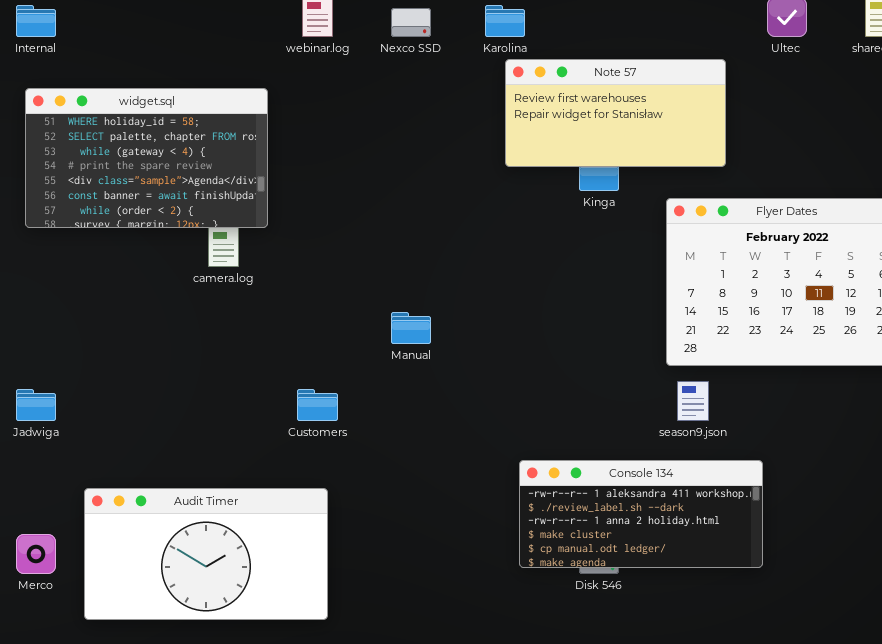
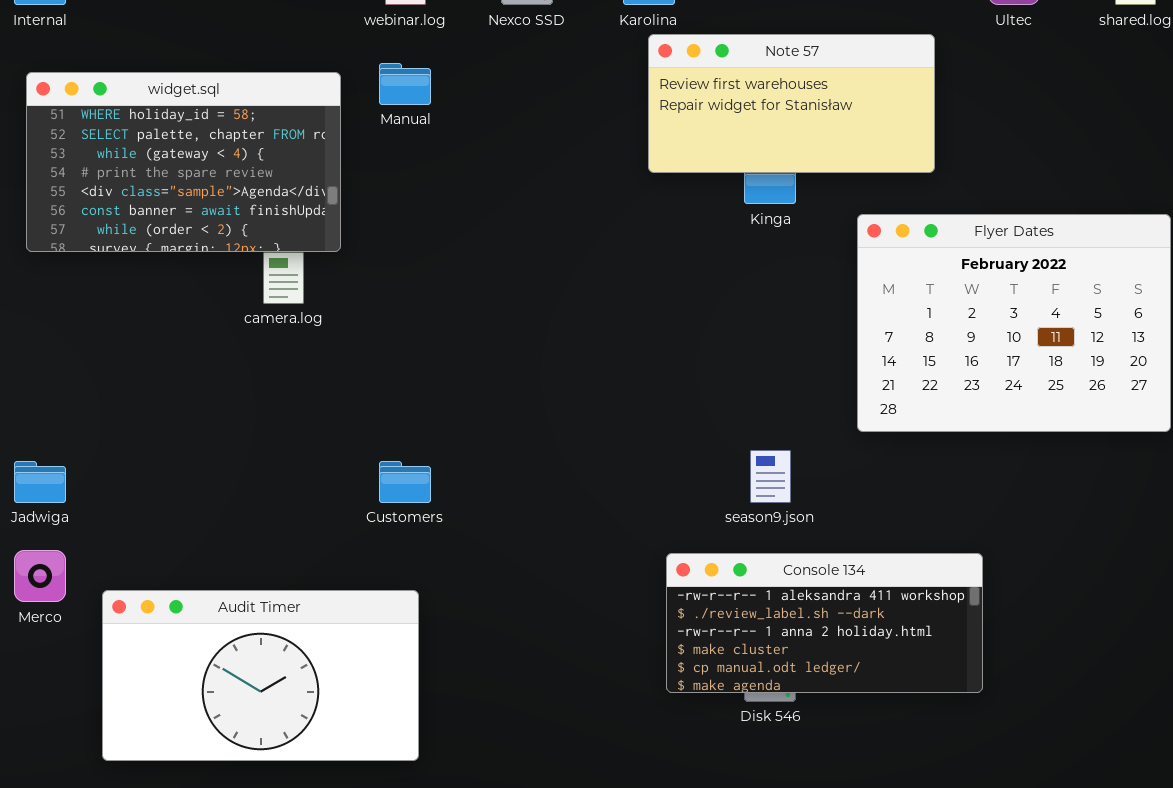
Manual: [391,312,431,344] -> [379,63,431,105], moved
season9.json: [677,381,709,421] -> [750,450,791,503], moved
Merco: [16,534,56,574] -> [14,550,66,602], moved

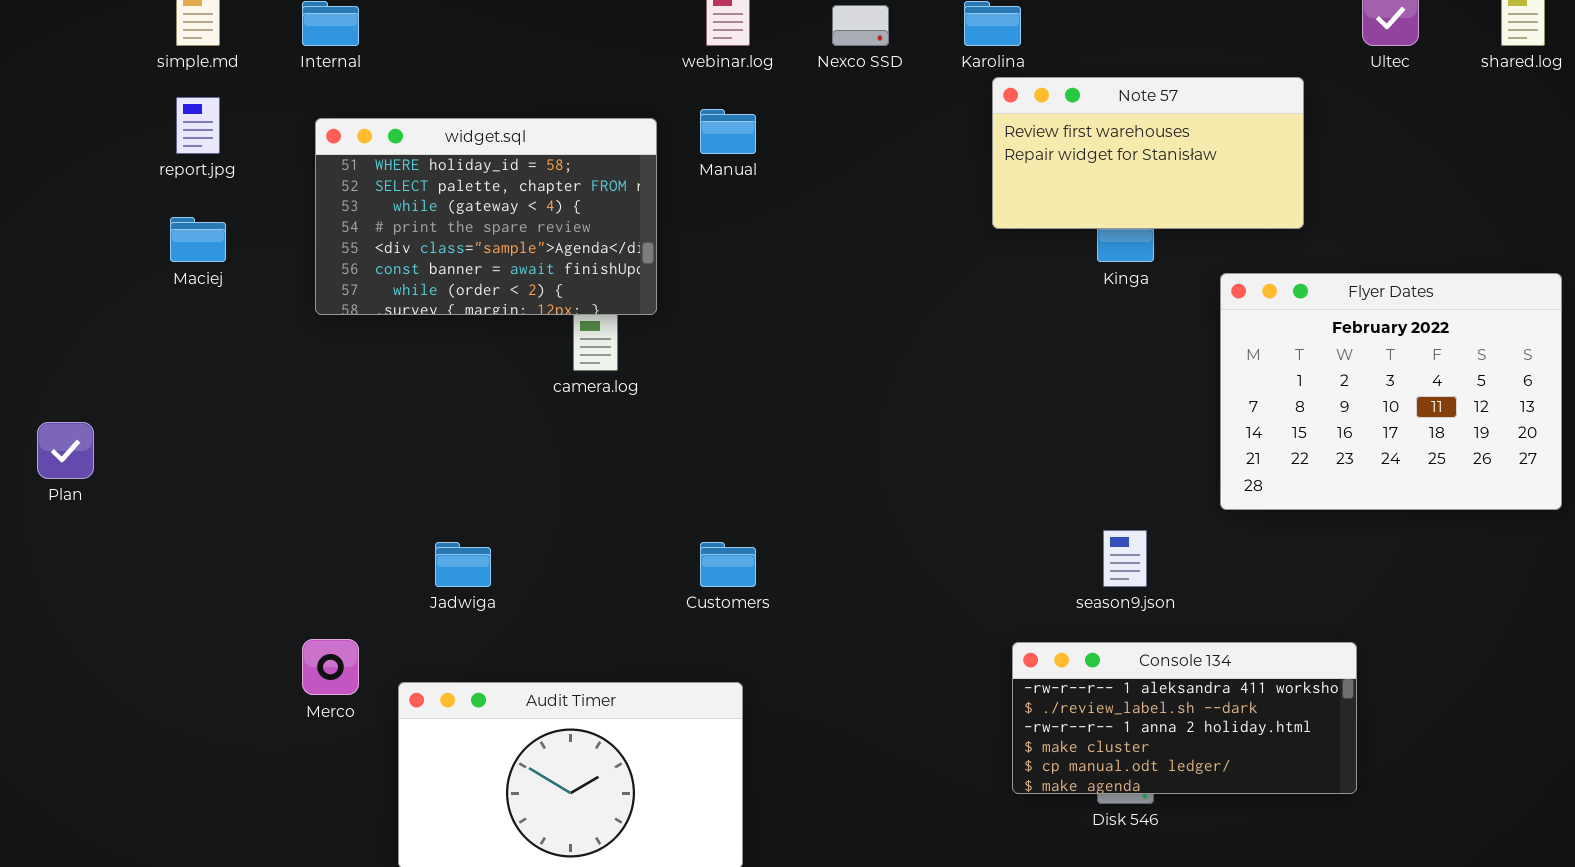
Jadwiga: [14,461,66,503] -> [435,542,491,587], moved

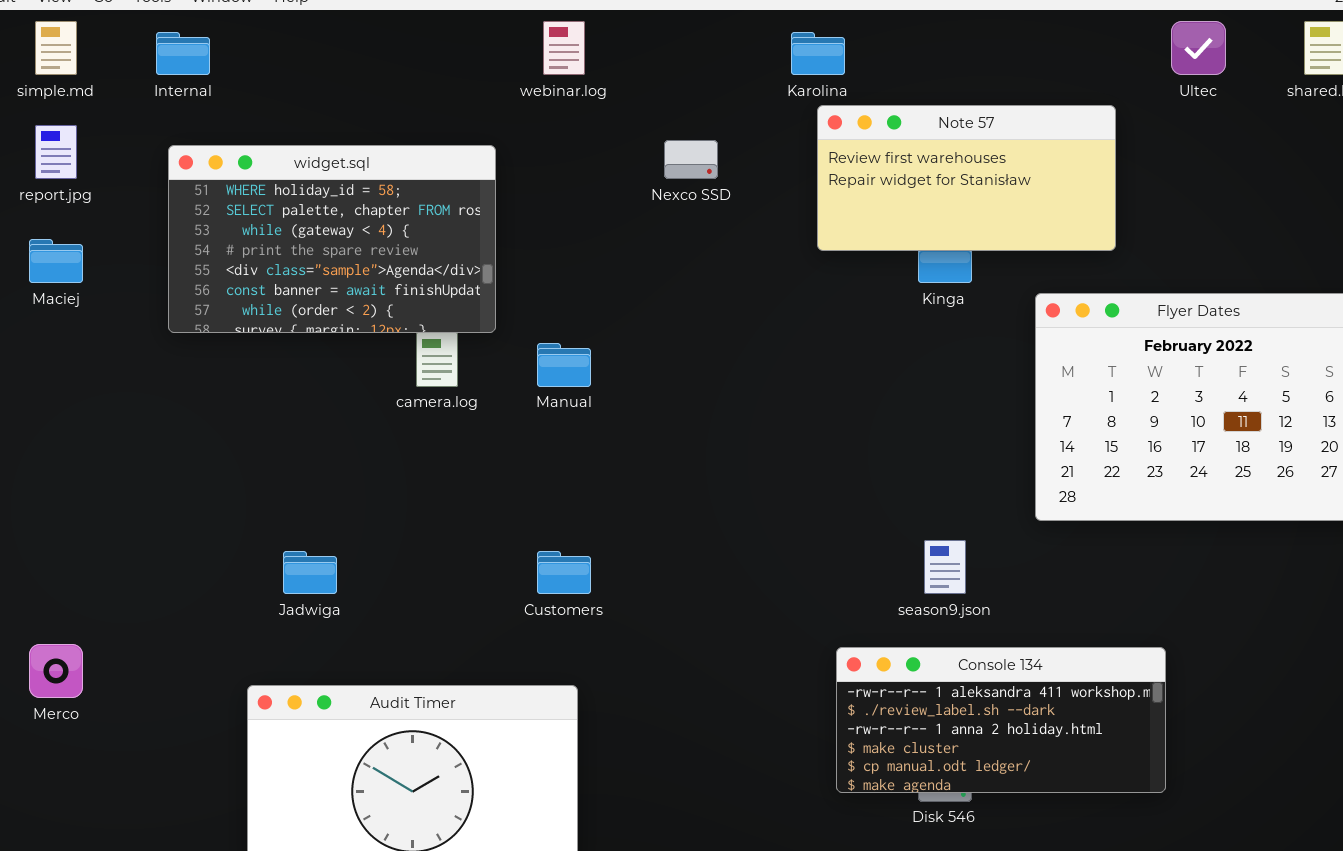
Nexco SSD: [832,5,889,46] -> [664,140,718,179], moved
Manual: [700,109,756,154] -> [537,343,591,387], moved
Merco: [302,639,359,695] -> [29,644,83,698], moved

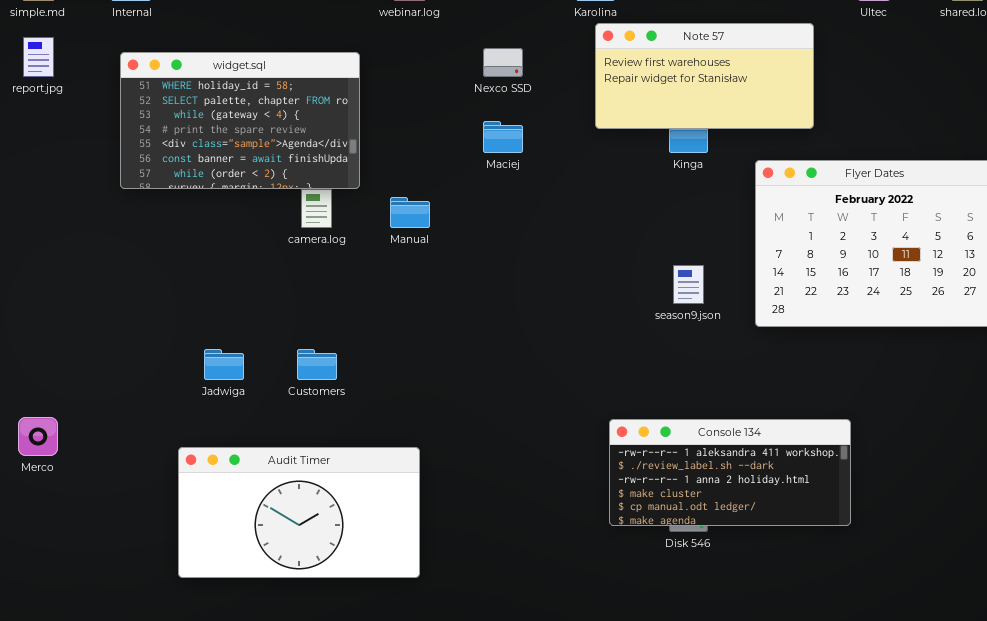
Maciej: [29,239,83,283] -> [483,121,523,153], moved
season9.json: [924,540,966,594] -> [673,265,704,304], moved
Customers: [537,551,591,594] -> [297,349,337,380], moved

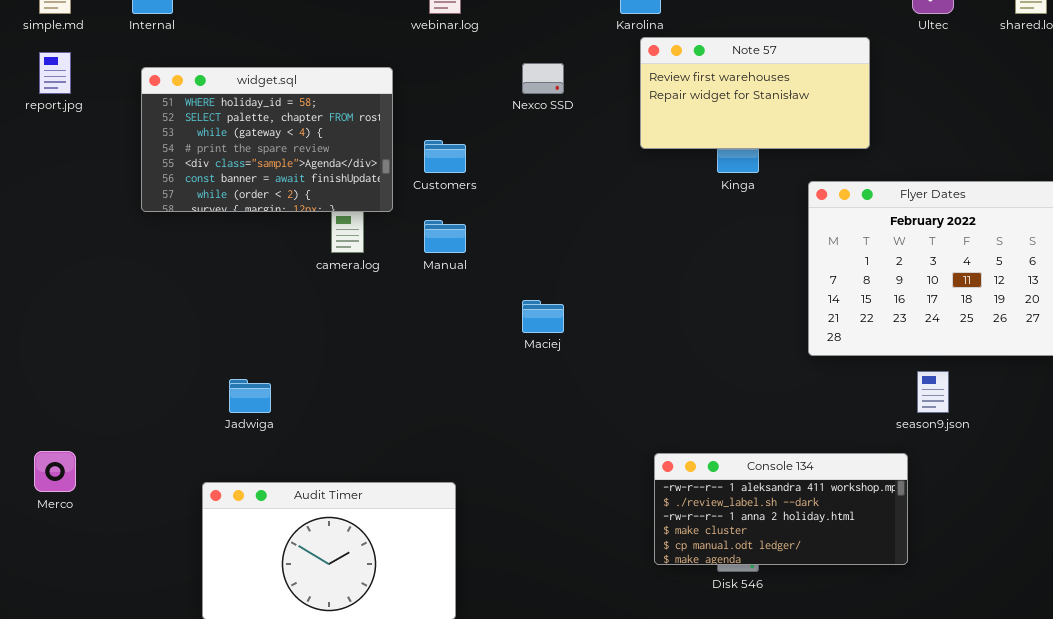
Maciej: [483,121,523,153] -> [522,300,564,333], moved
season9.json: [673,265,704,304] -> [917,371,949,413], moved
Customers: [297,349,337,380] -> [424,140,466,173], moved

